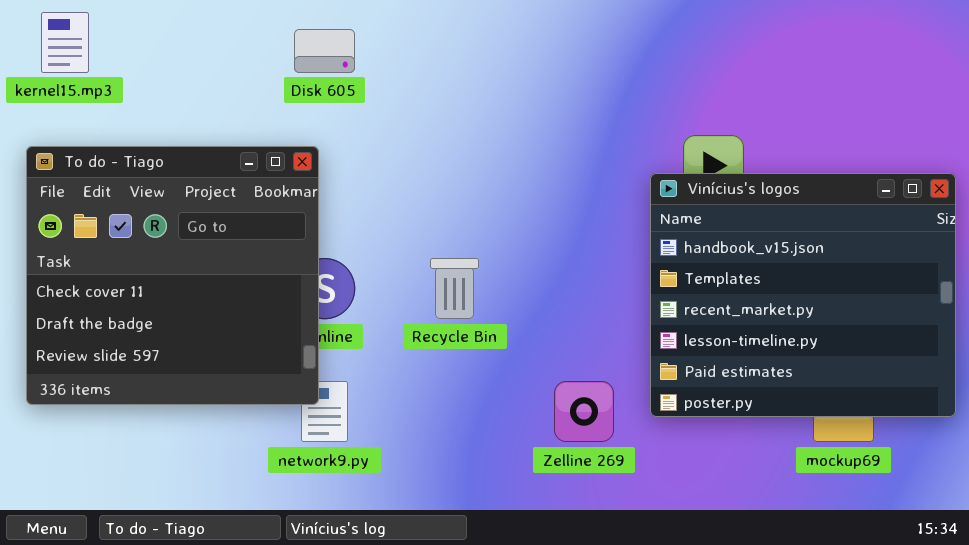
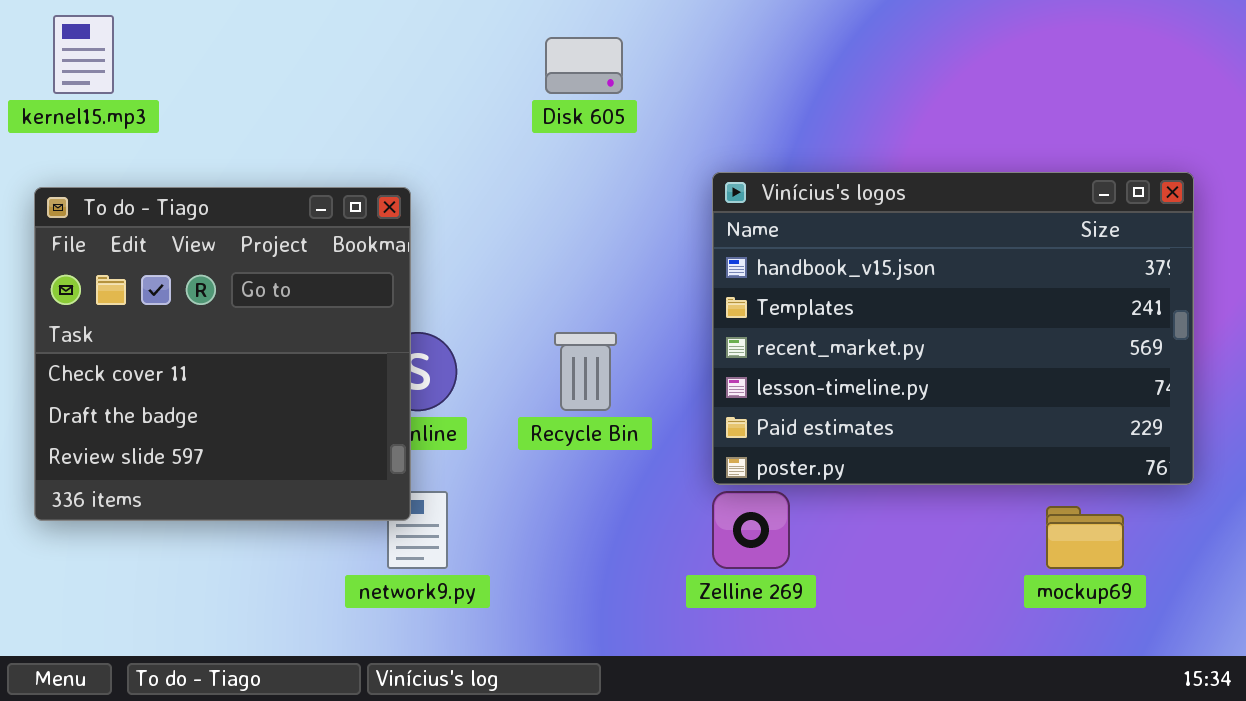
Disk 605: [294,29,355,73] -> [545,37,623,94], moved
Vinícius's logos: [650,173,956,417] -> [712,172,1194,485], moved, resized

